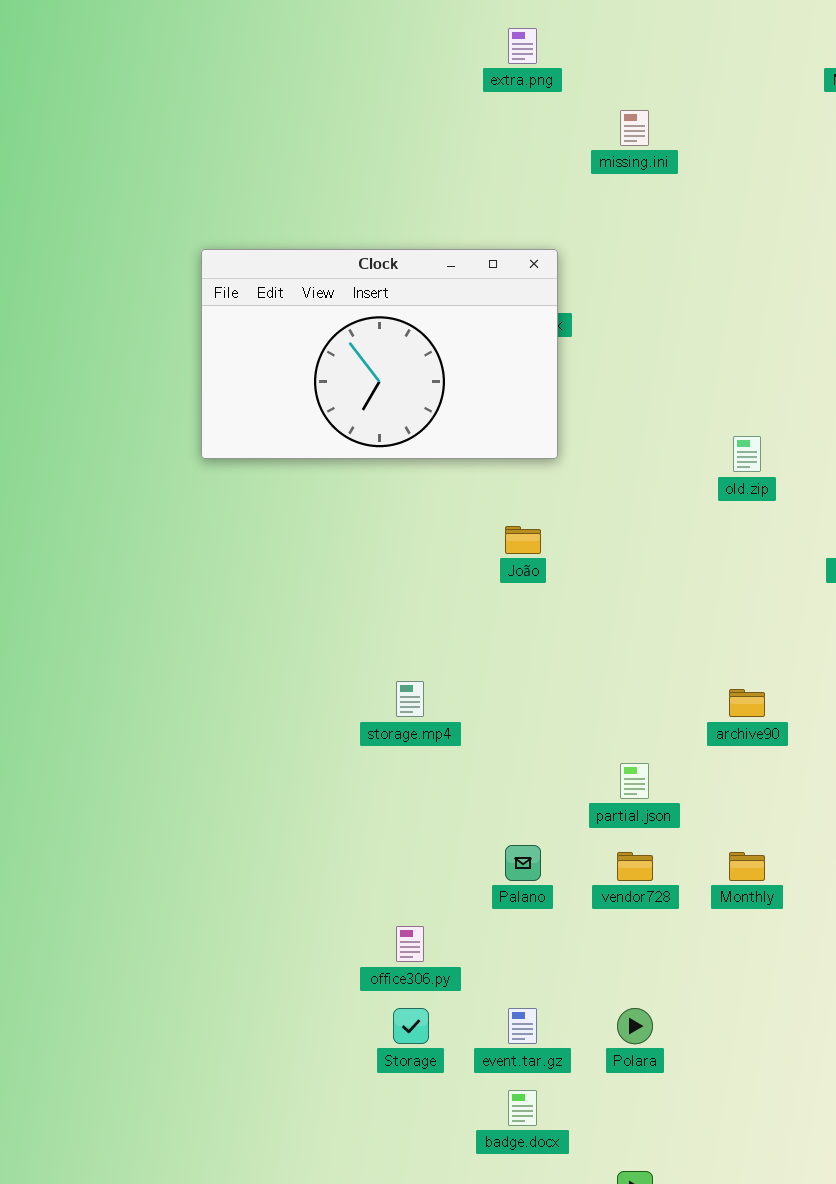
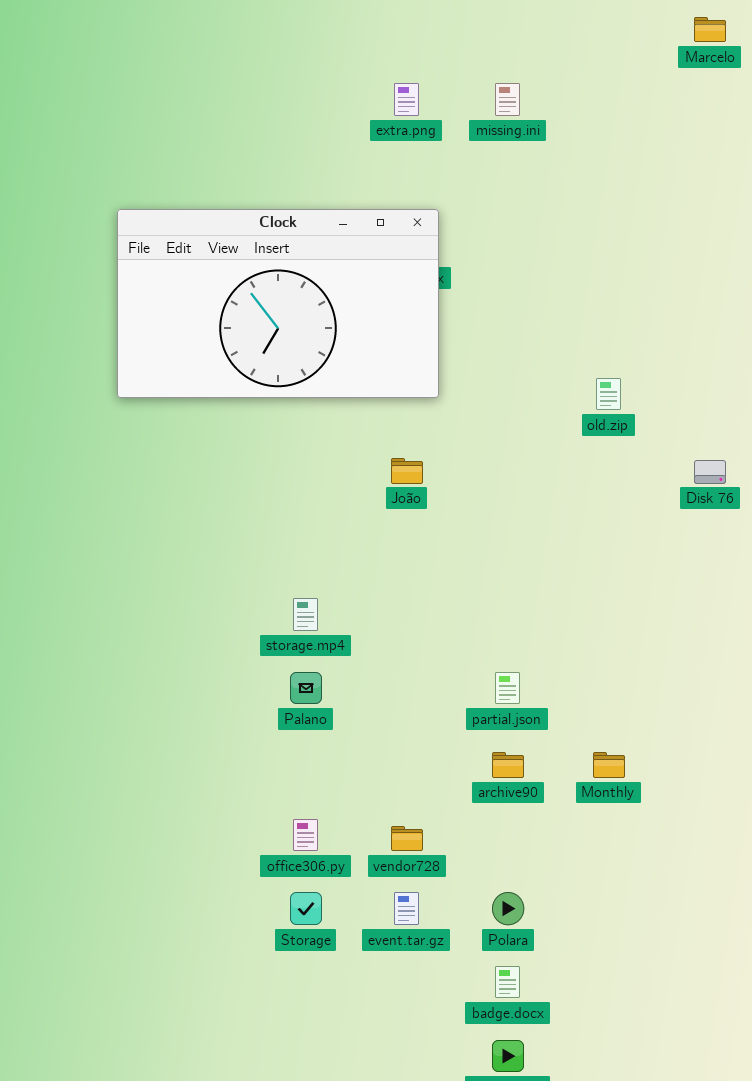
extra.png: [508,28,537,64] -> [394,83,419,116], moved
archive90: [729,689,765,717] -> [492,752,524,778], moved
Palano: [505,845,541,881] -> [290,672,322,704], moved
vendor728: [617,852,653,881] -> [391,826,423,851], moved
badge.docx: [508,1090,537,1126] -> [495,966,520,998], moved

